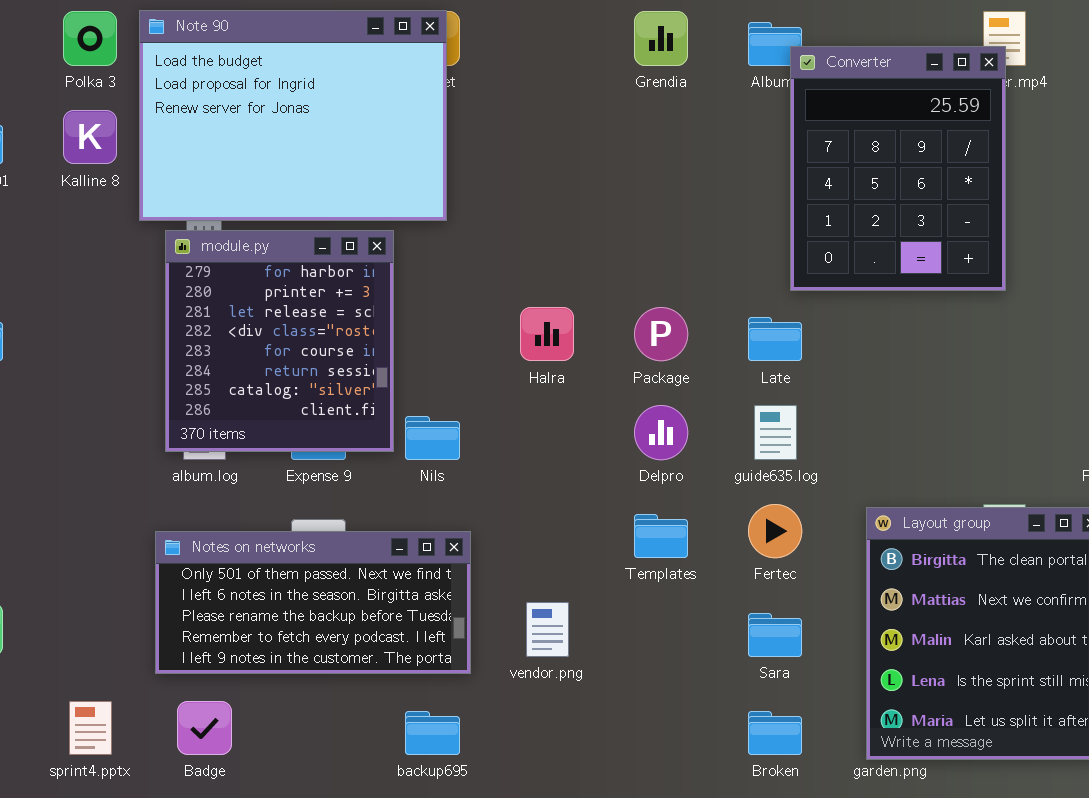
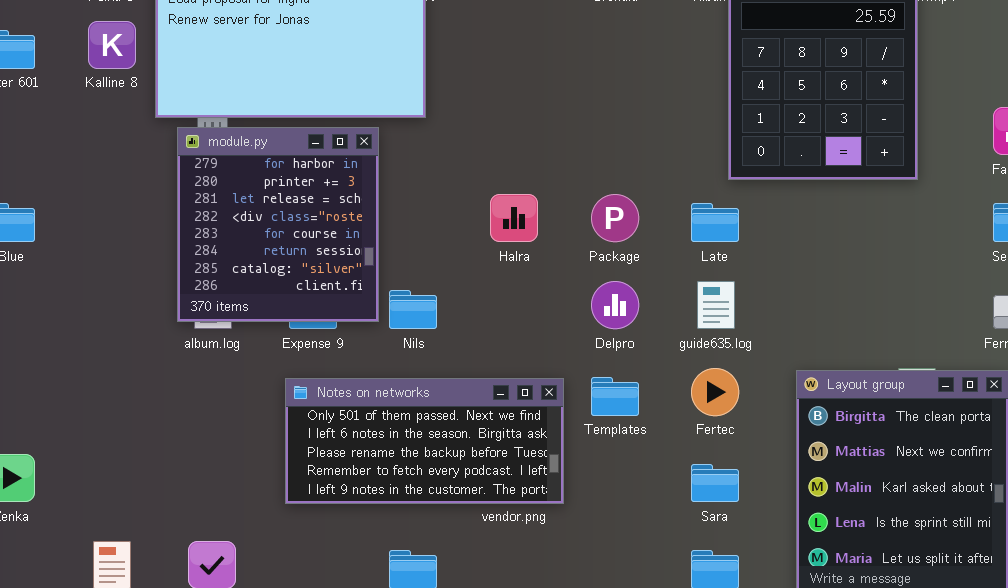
Notes on networks: [155,531,471,674] -> [285,378,564,504], moved

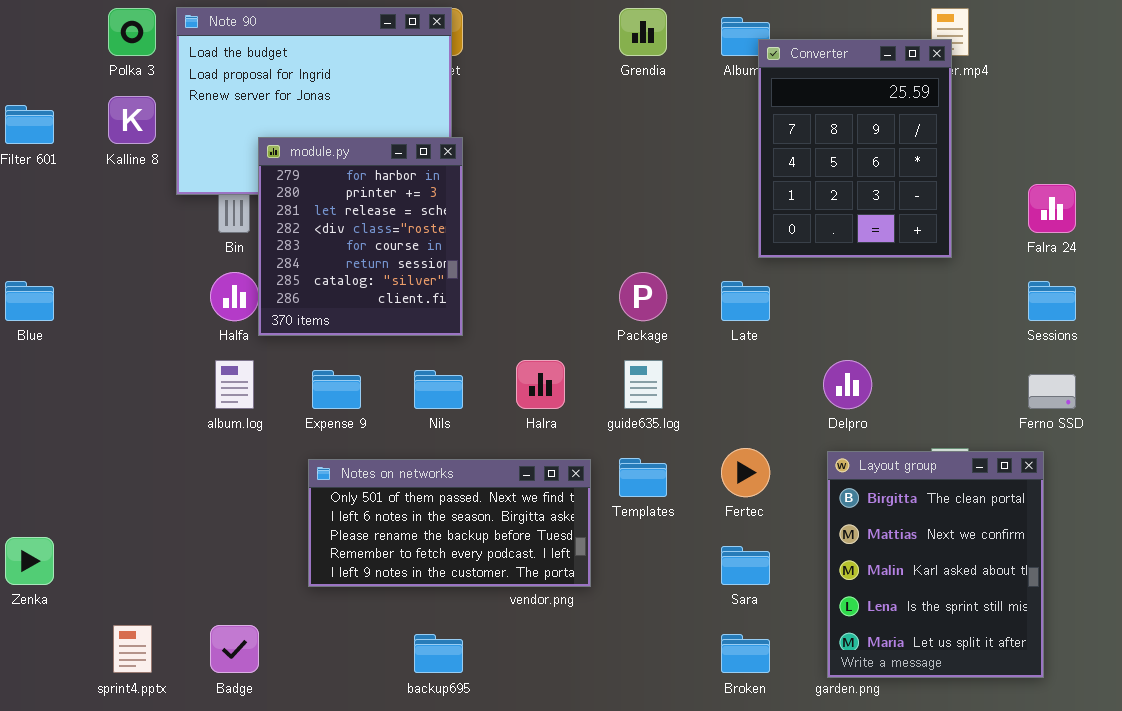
module.py: [177,127,379,322] -> [258,137,463,336], moved
Halra: [490,194,538,242] -> [516,360,565,409], moved
Delpro: [591,281,639,329] -> [823,360,872,409], moved
guide635.log: [697,281,735,329] -> [624,360,663,409], moved

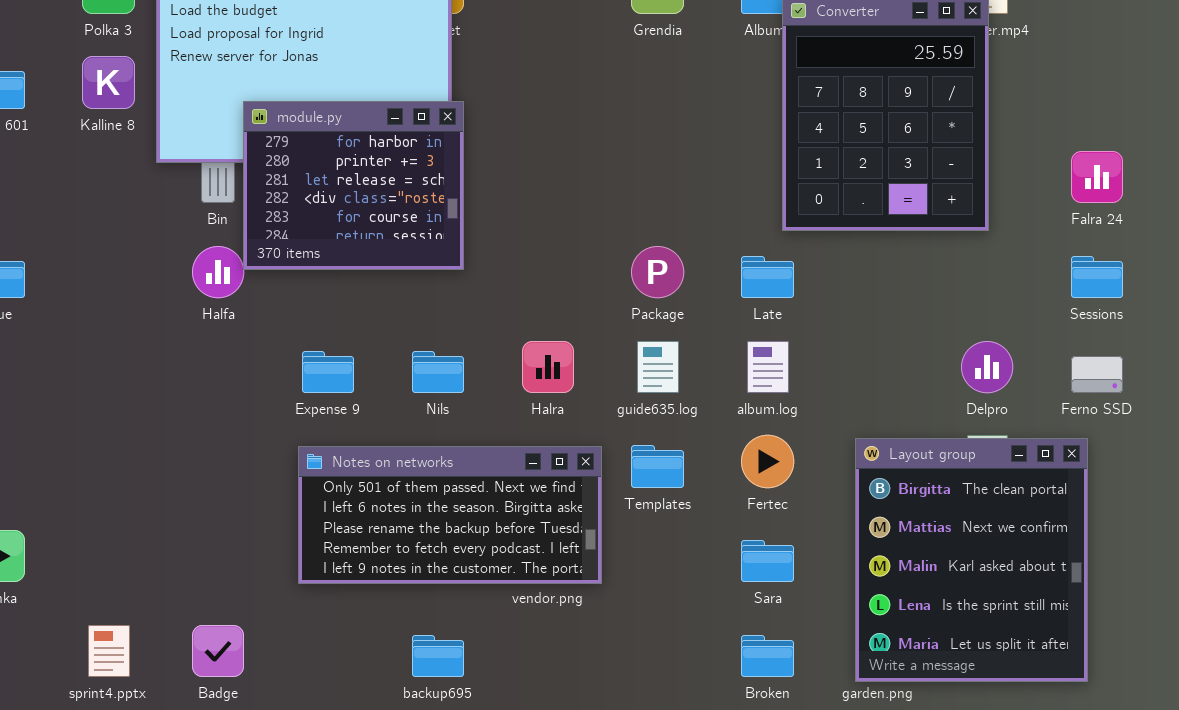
module.py: [258,137,463,336] -> [243,101,464,270], resized
album.log: [215,360,254,409] -> [747,341,789,393], moved
Delpro: [823,360,872,409] -> [961,341,1013,393], moved

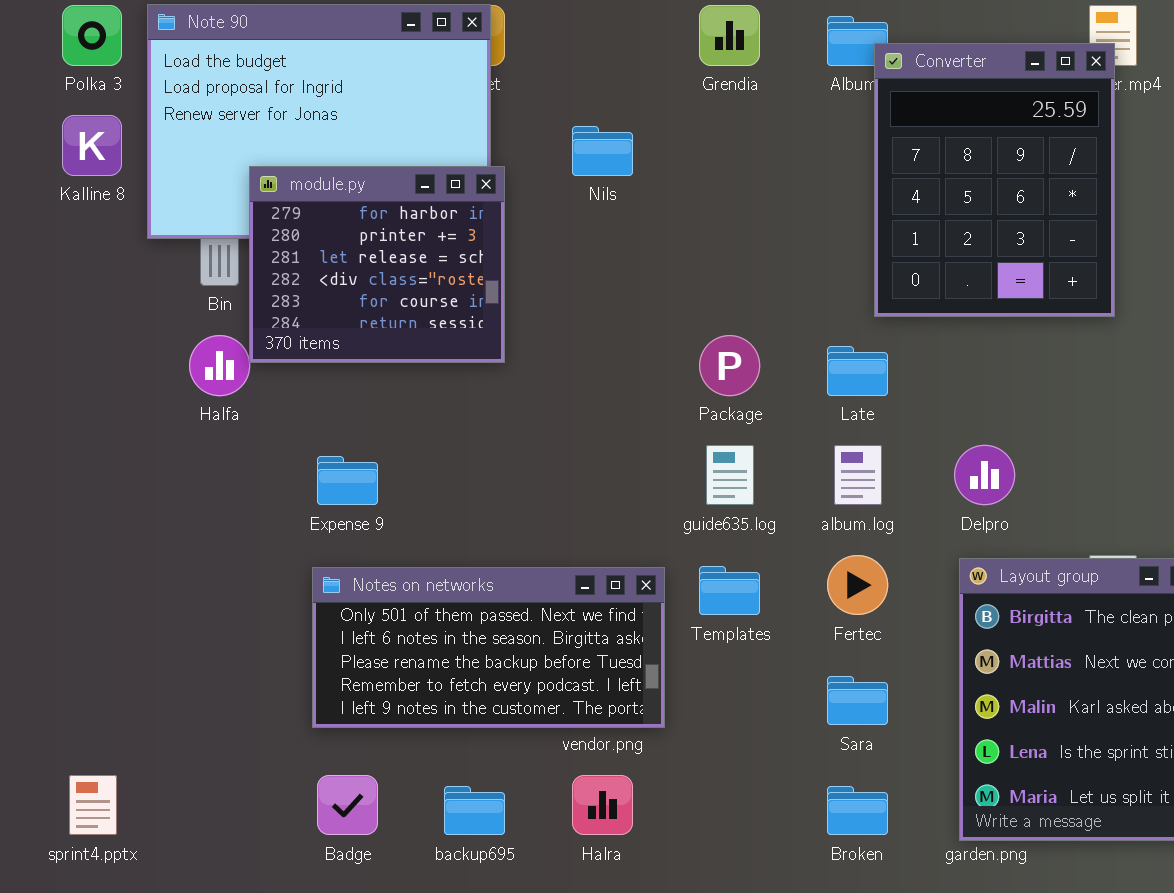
Halra: [522,341,574,393] -> [572,775,633,835], moved
Delpro: [961,341,1013,393] -> [954,445,1015,505], moved
Nils: [412,351,464,393] -> [572,126,633,176], moved
Badge: [192,625,244,677] -> [317,775,378,835], moved

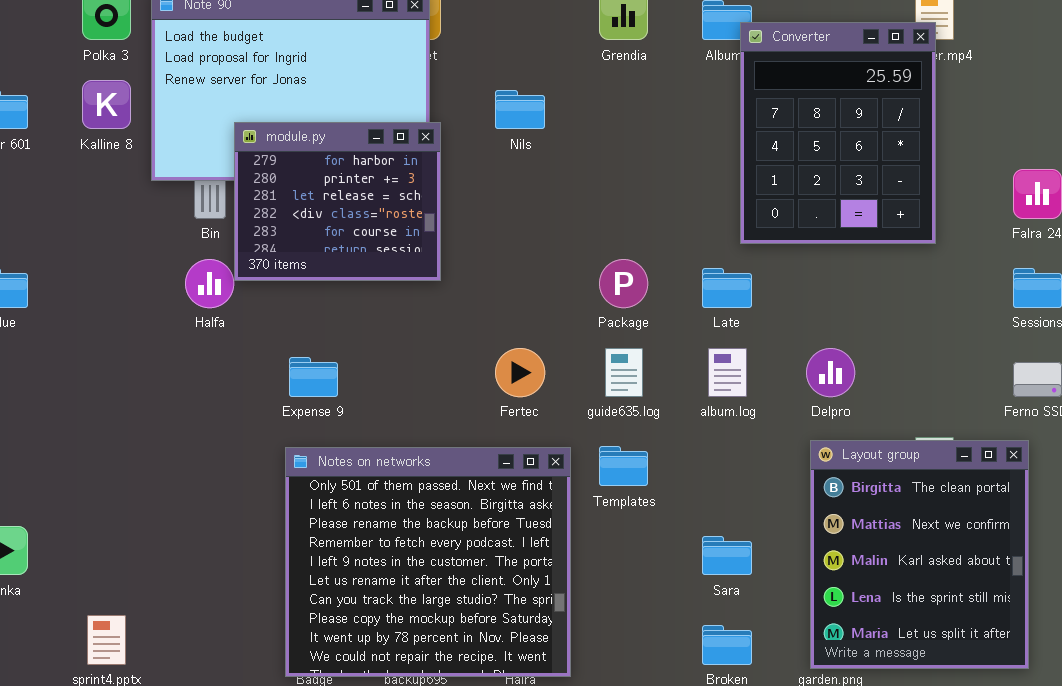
Fertec: [827,555,888,615] -> [495,348,545,397], moved
Notes on networks: [312,567,665,728] -> [285,447,571,677], resized

